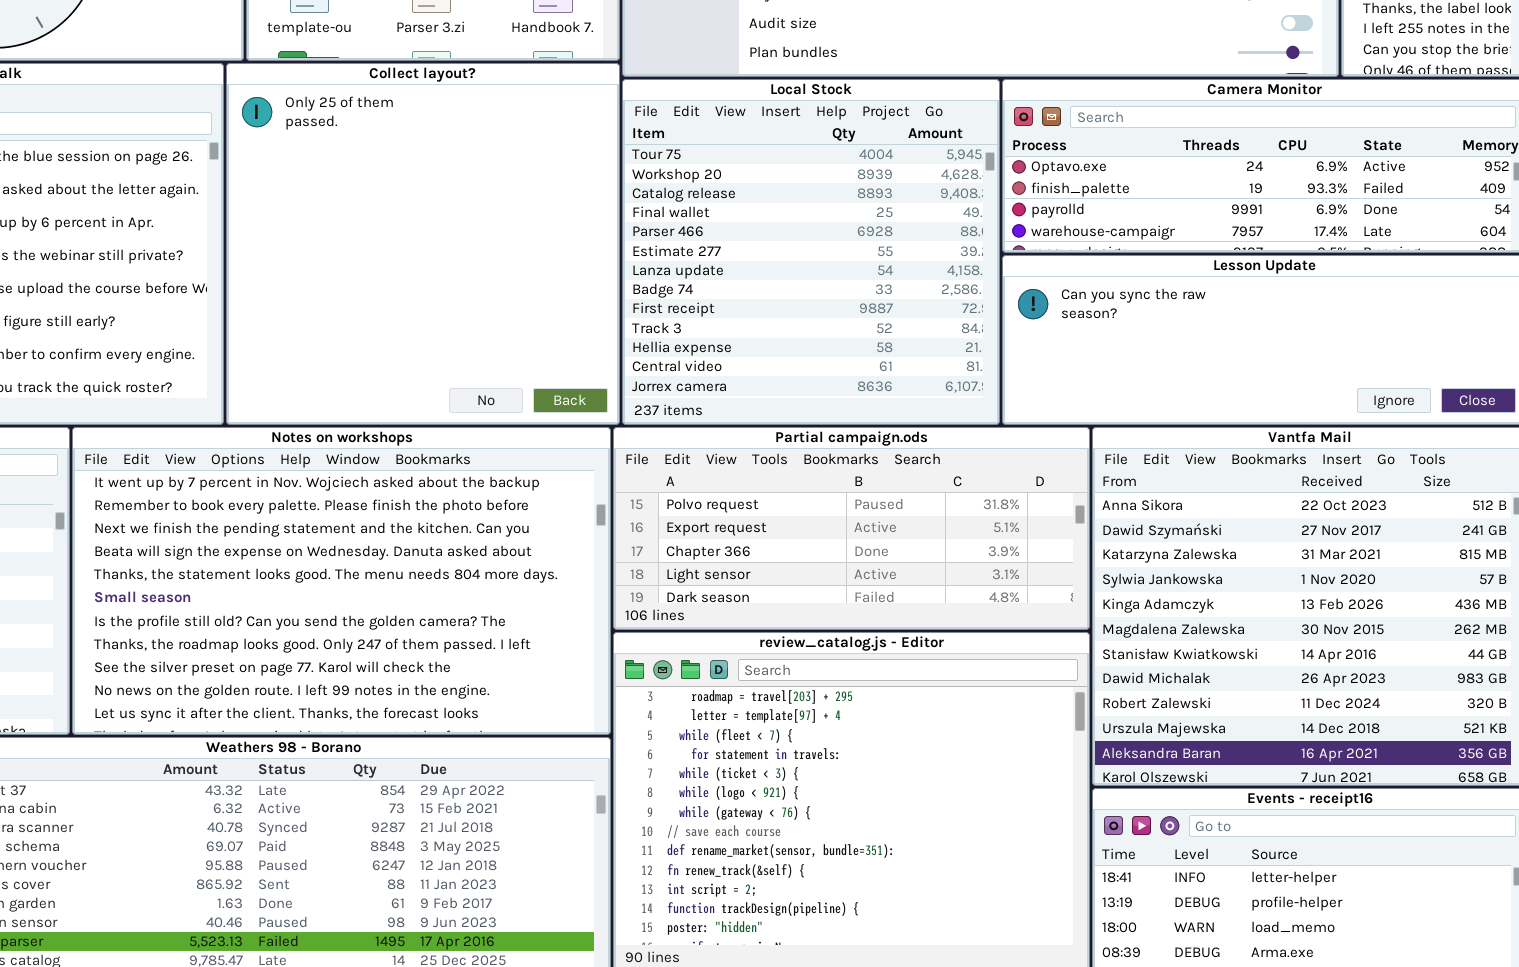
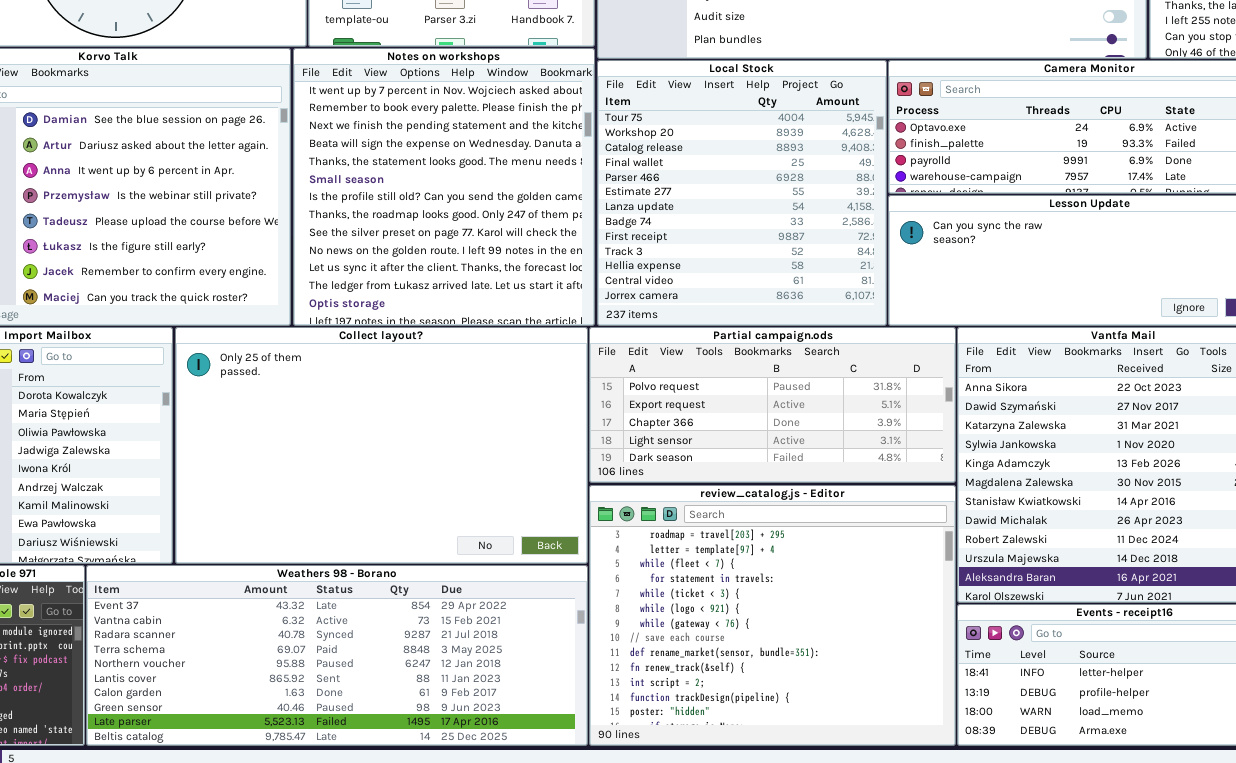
Collect layout?: [226,63,620,425] -> [175,327,588,564], moved, resized
Notes on workshops: [72,427,611,735] -> [293,48,595,326], moved, resized

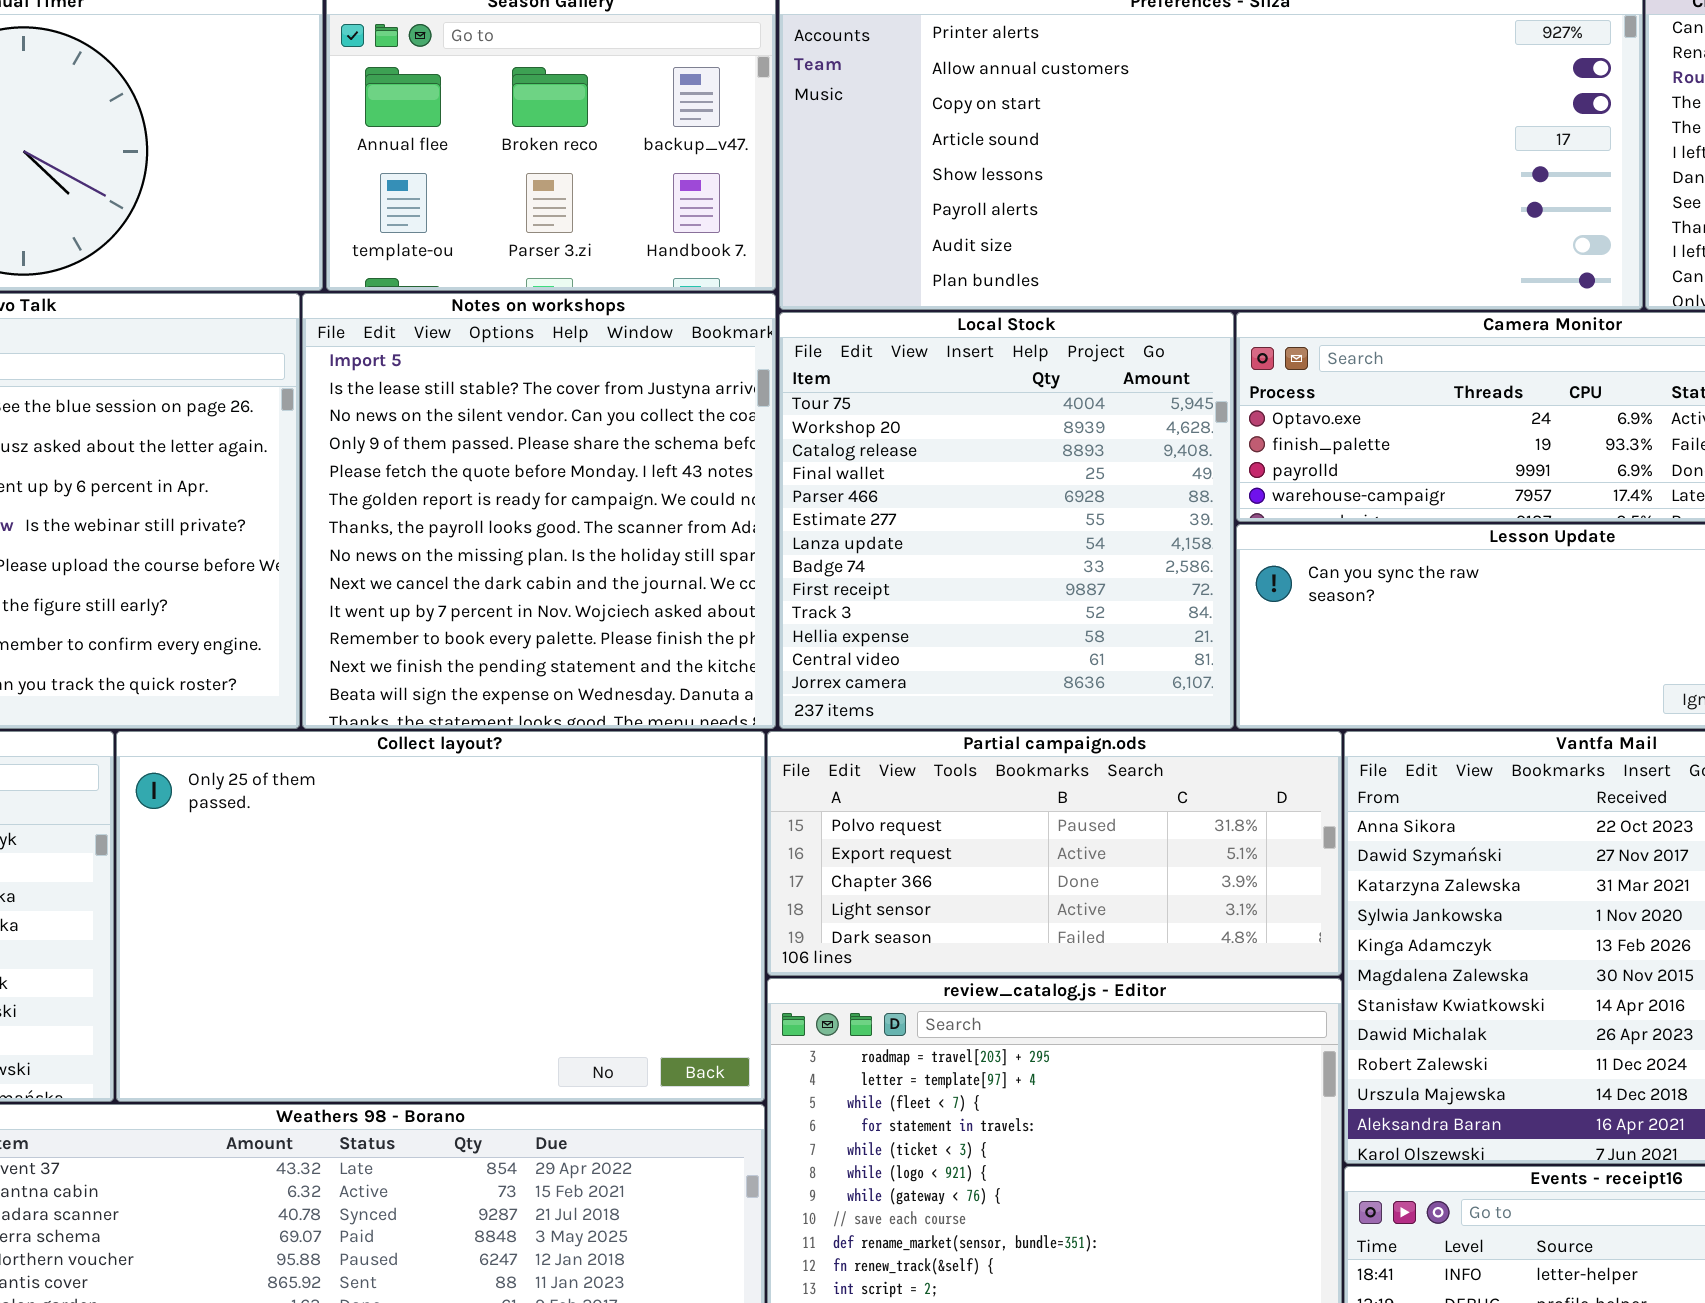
Notes on workshops: [293,48,595,326] -> [302,293,776,729], scrolled up 9 rows

